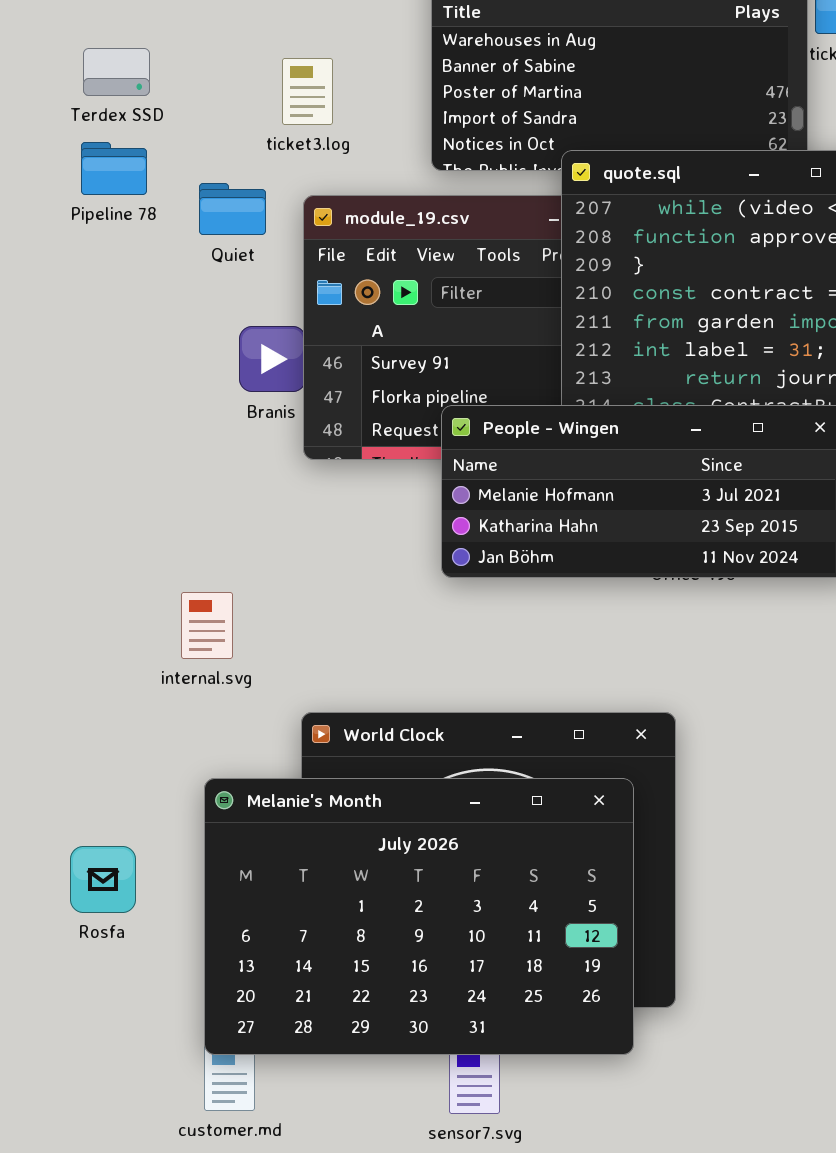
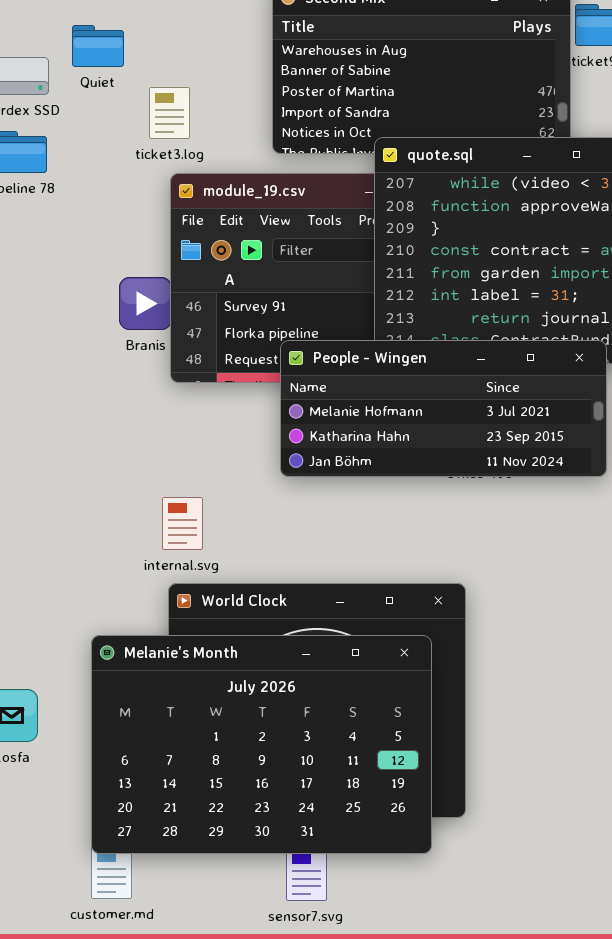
ticket3.log: [282,58,333,125] -> [149,87,190,139], moved
Quiet: [199,183,266,235] -> [72,25,124,67], moved
internal.svg: [181,592,233,659] -> [162,497,203,550], moved

